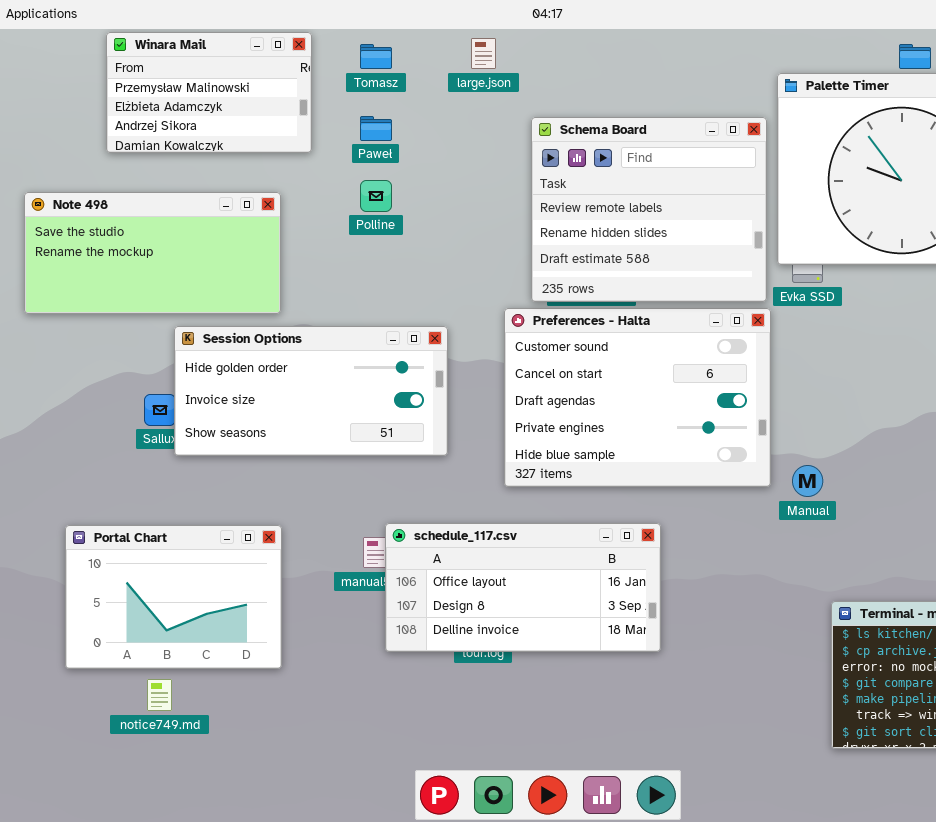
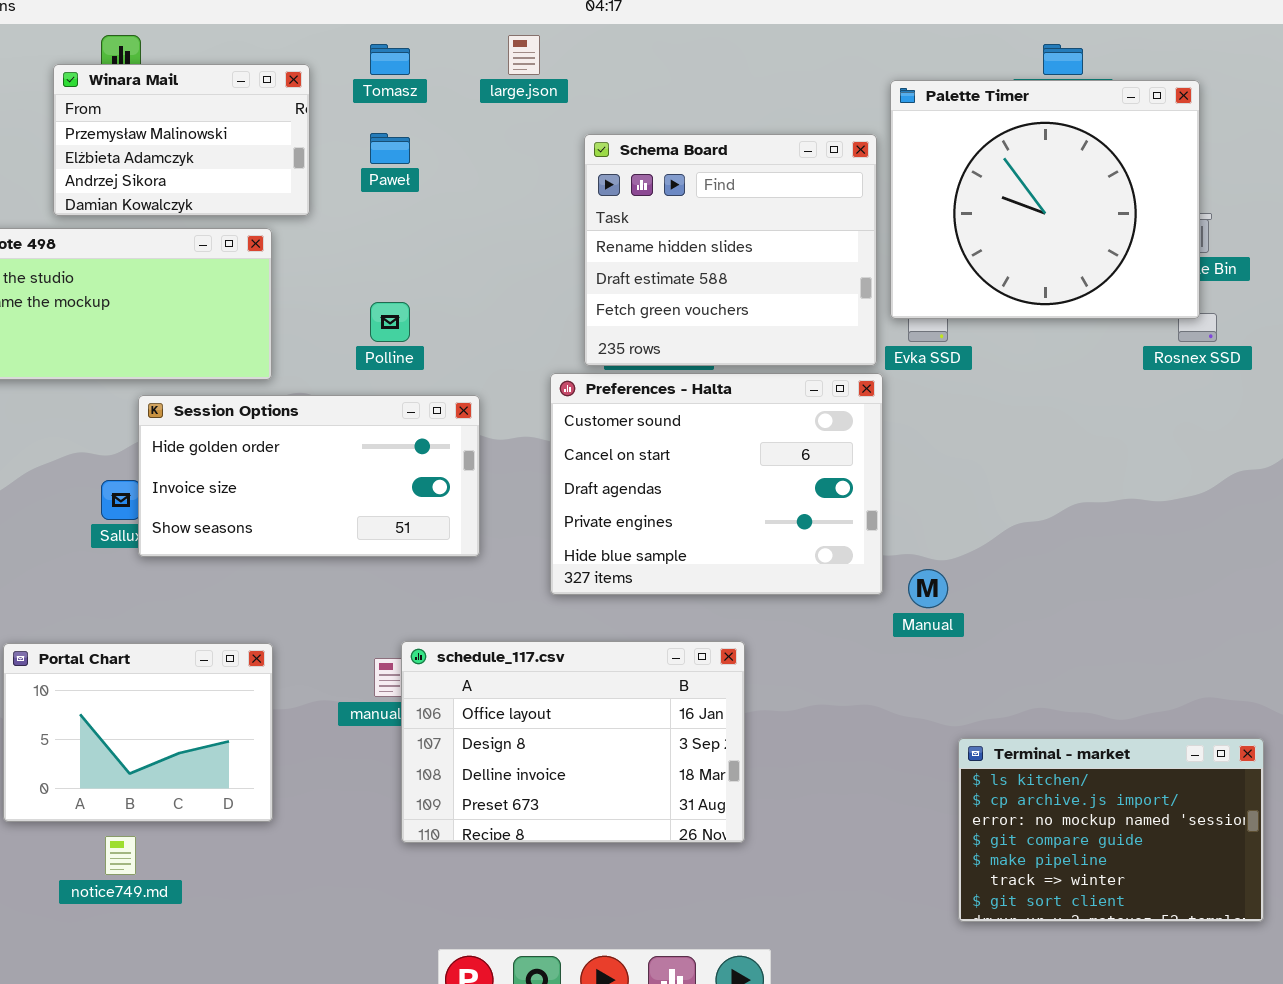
Winara Mail: [106,32,312,153] -> [53,64,310,216], moved
Schema Board: [531,117,767,302] -> [584,134,877,366], scrolled down 1 row
Polline: [360,180,392,212] -> [370,302,410,342], moved
schedule_117.csv: [385,523,661,652] -> [401,641,745,843], resized

